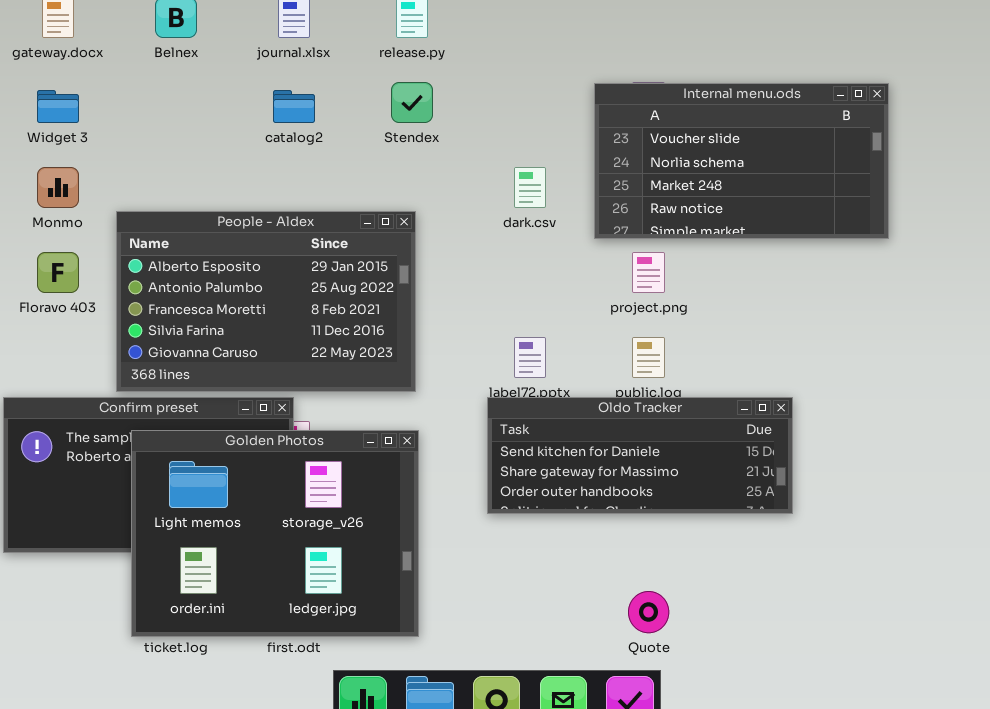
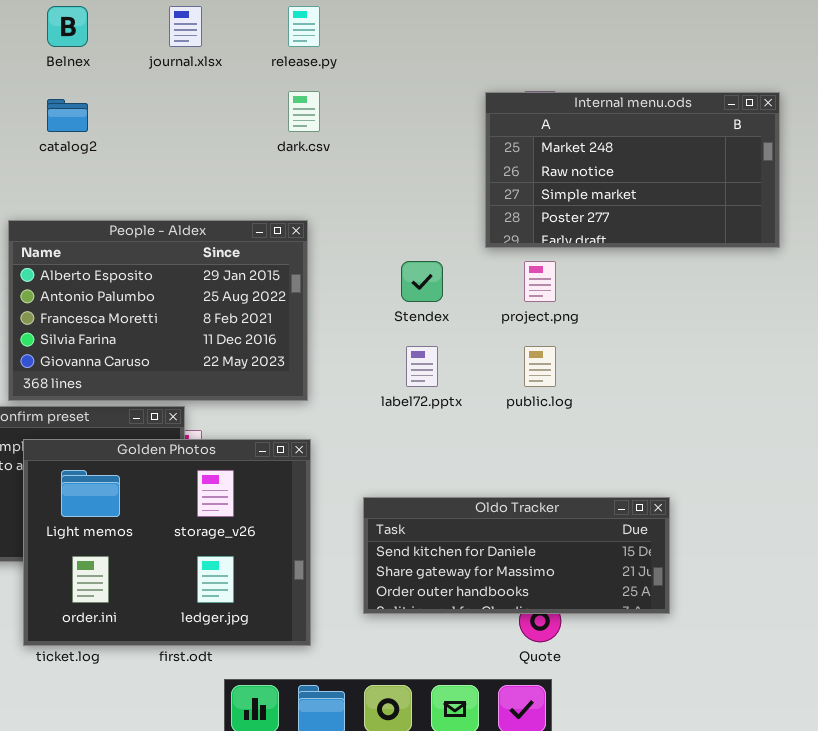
Stendex: [391,82,433,123] -> [401,261,443,302], moved
Internal menu.ods: [594,83,889,239] -> [485,92,780,248], scrolled down 2 rows
catalog2: [273,90,315,123] -> [47,99,88,132], moved
dark.csv: [514,167,546,208] -> [288,91,320,132], moved
Oldo Tracker: [487,397,793,514] -> [363,497,670,614], moved

